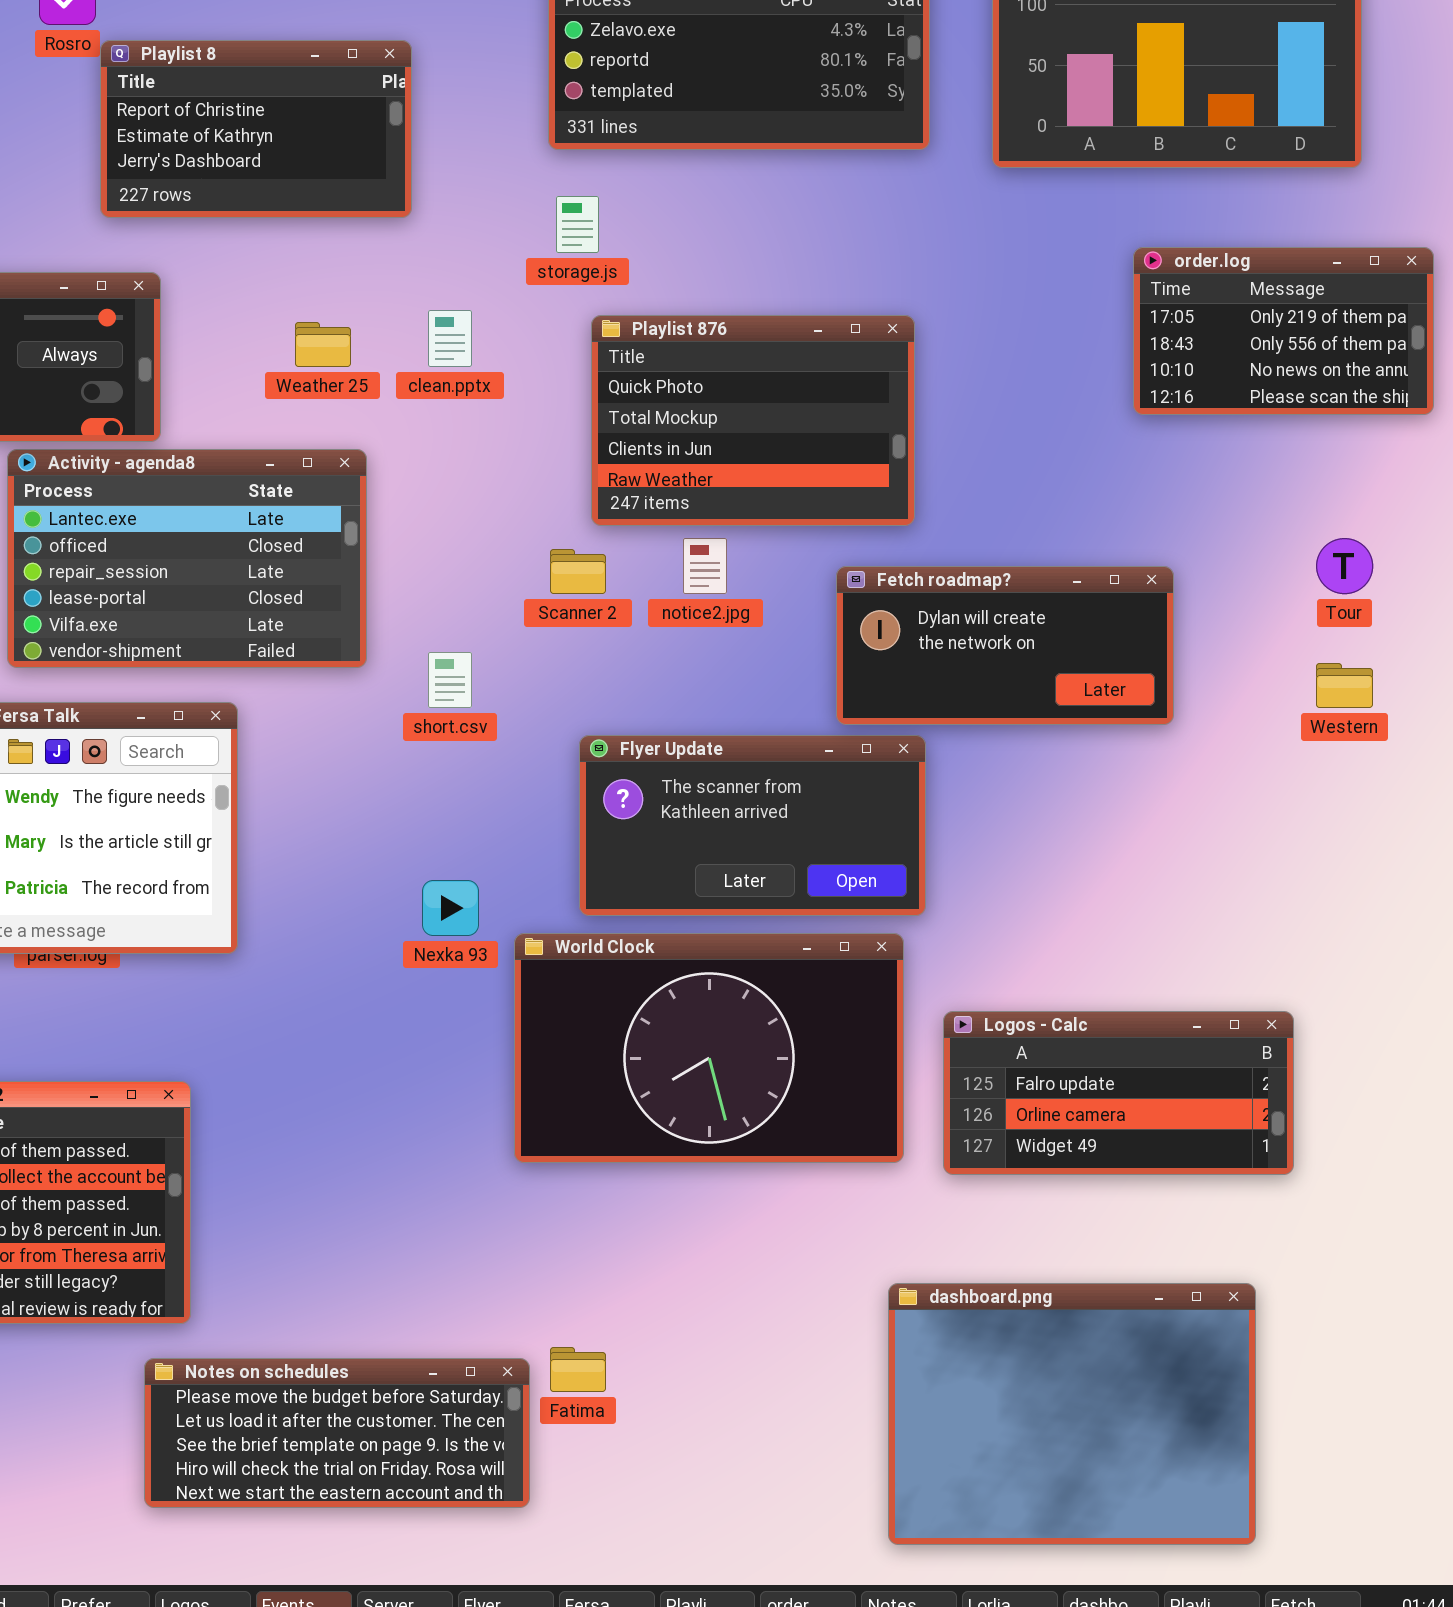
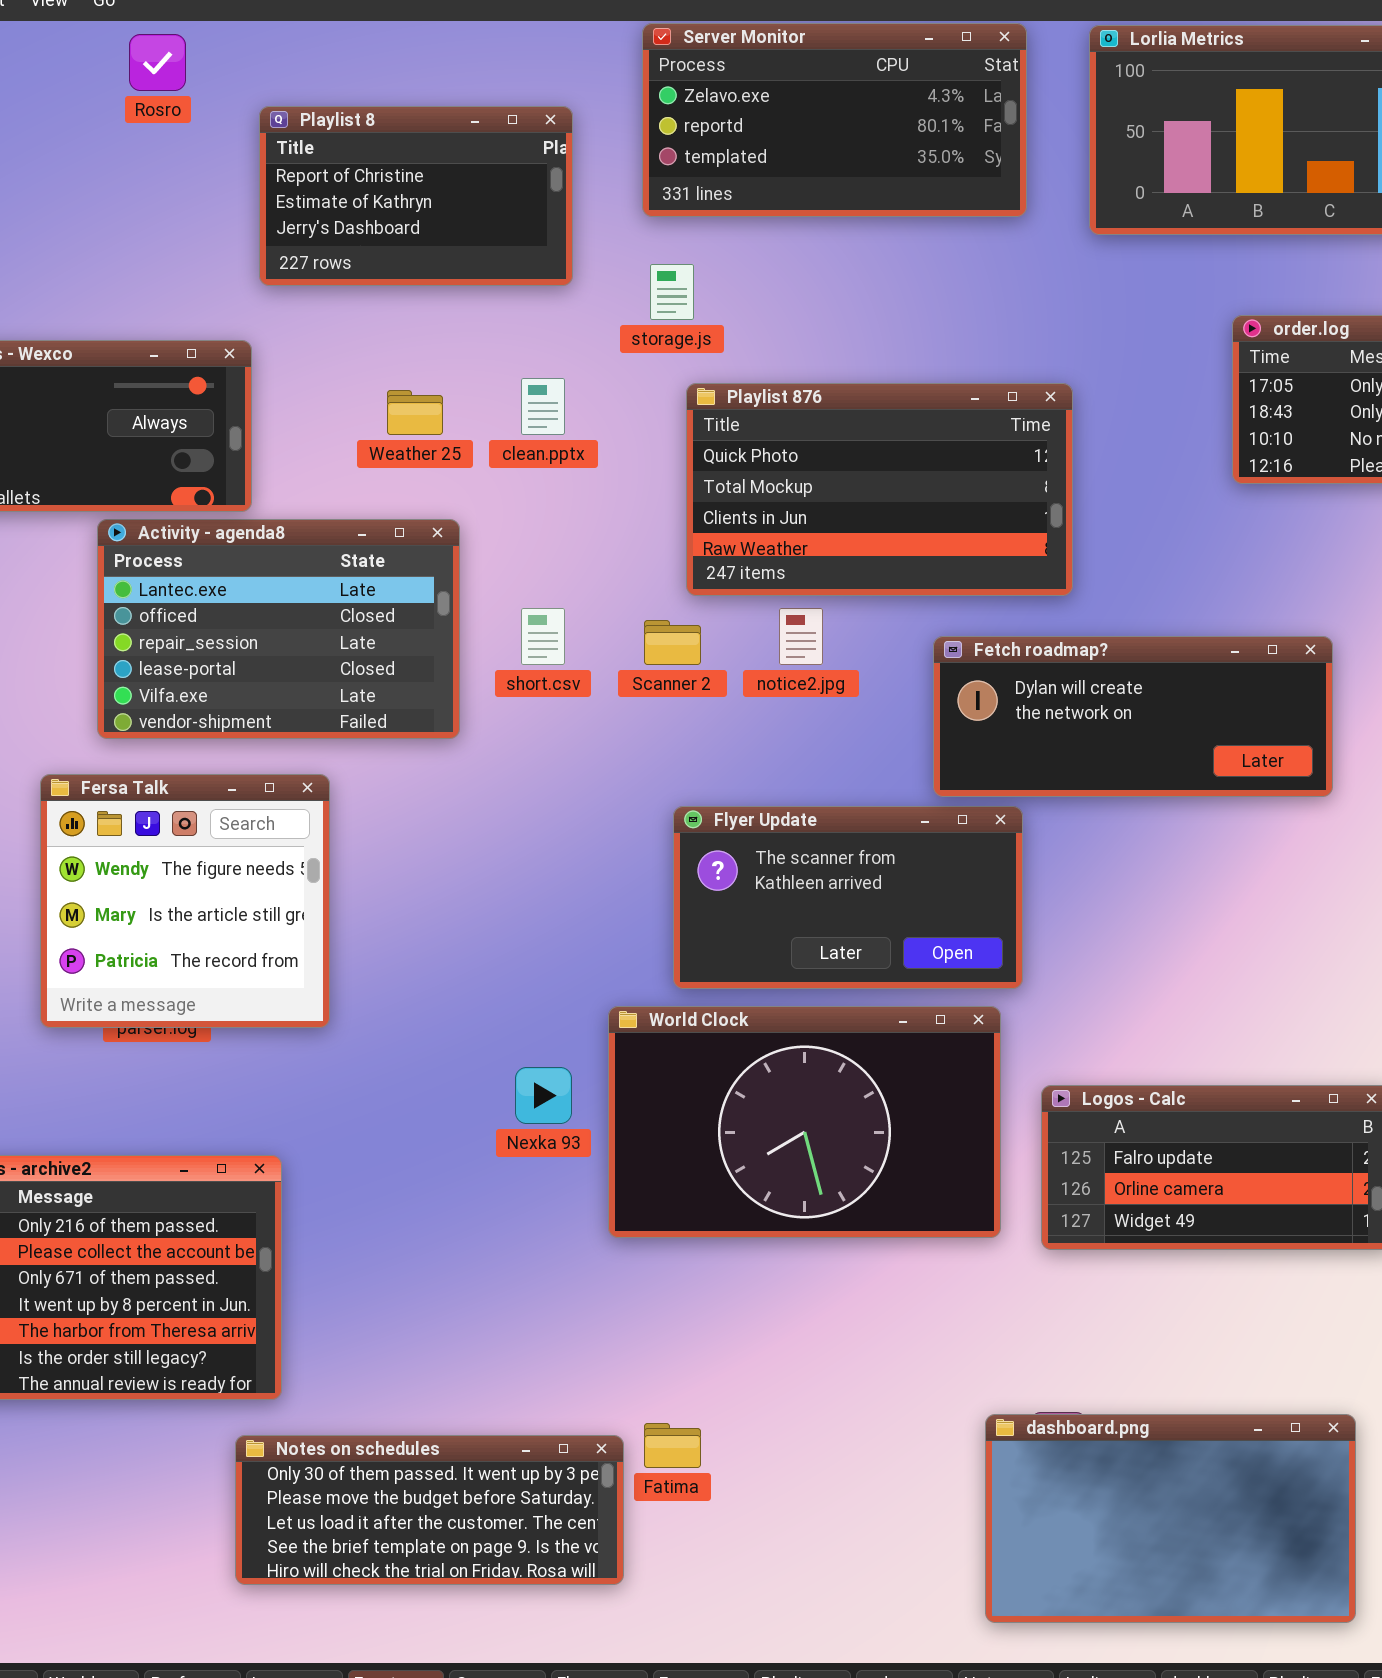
Playlist 8: [100,40,412,218] -> [259,106,573,286], moved
Playlist 876: [591,315,915,526] -> [686,383,1073,596], resized
Fetch roadmap?: [836,566,1174,725] -> [933,636,1333,797], resized
short.csv: [428,652,472,708] -> [521,608,565,665], moved
Nexka 93: [422,880,479,936] -> [515,1067,572,1124], moved
dashboard.png: [888,1283,1256,1545] -> [985,1414,1356,1623], resized
Notes on schedules: [144,1358,530,1508] -> [235,1435,624,1585], scrolled up 1 row

